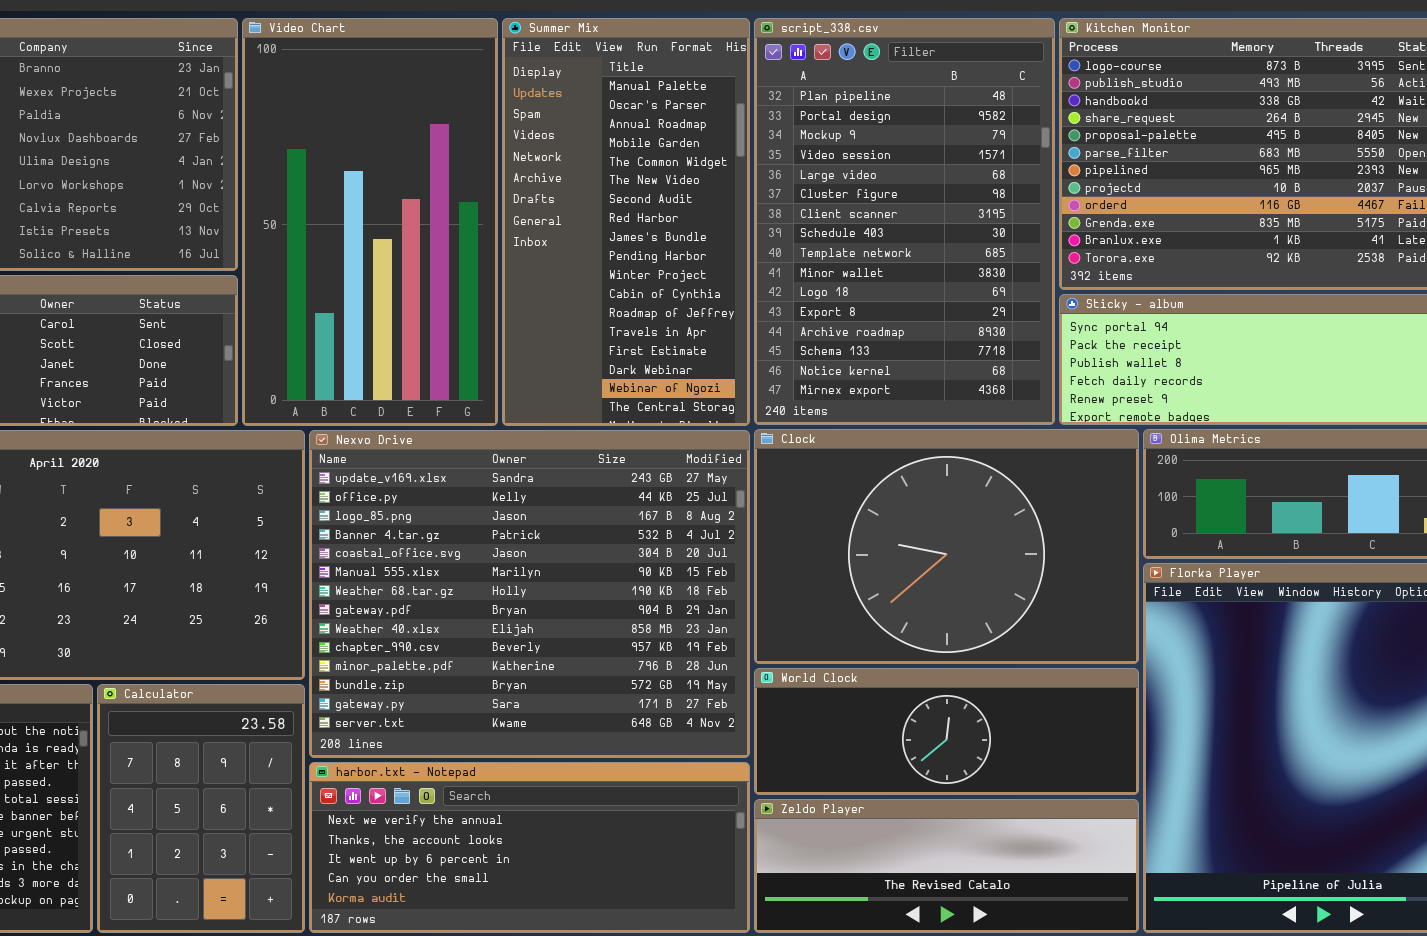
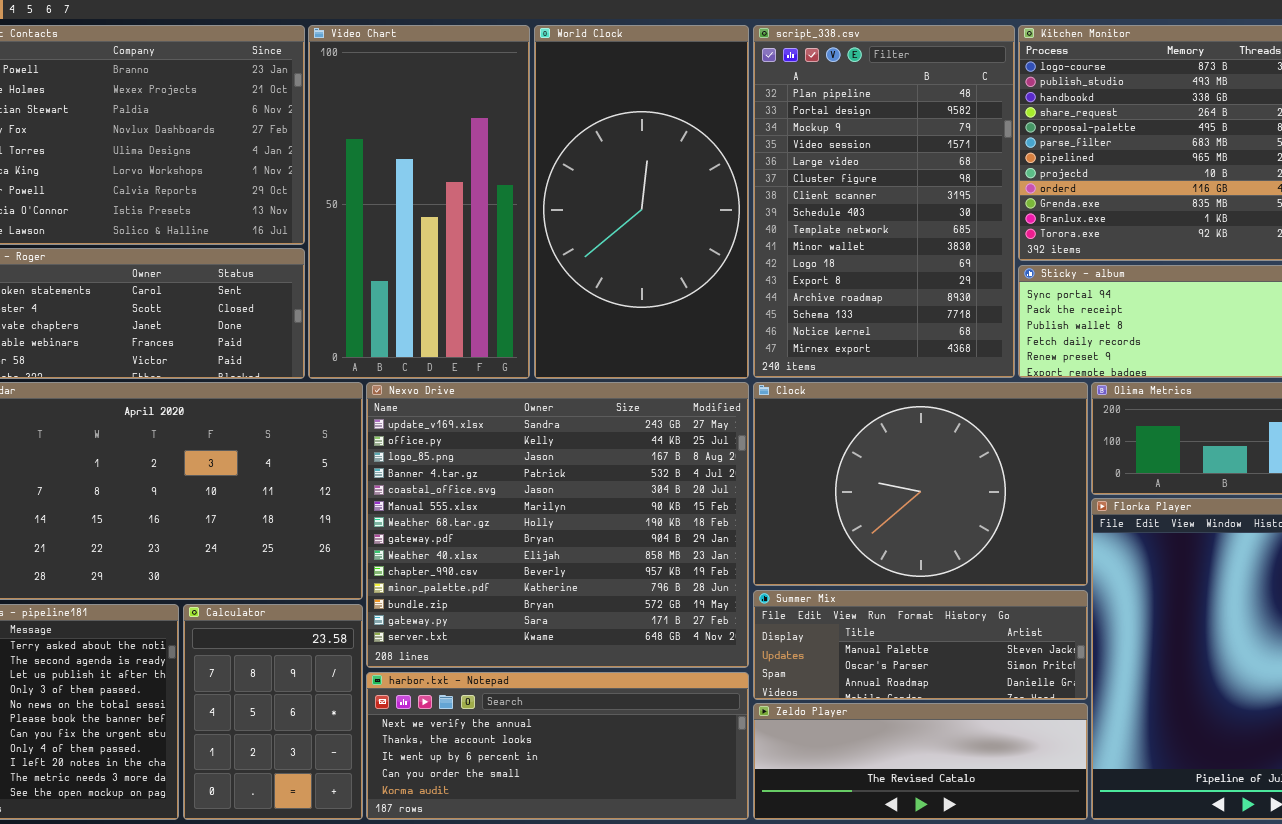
Summer Mix: [502,18,750,426] -> [753,590,1088,700], moved, resized
World Clock: [754,668,1139,795] -> [534,25,749,379], moved, resized

